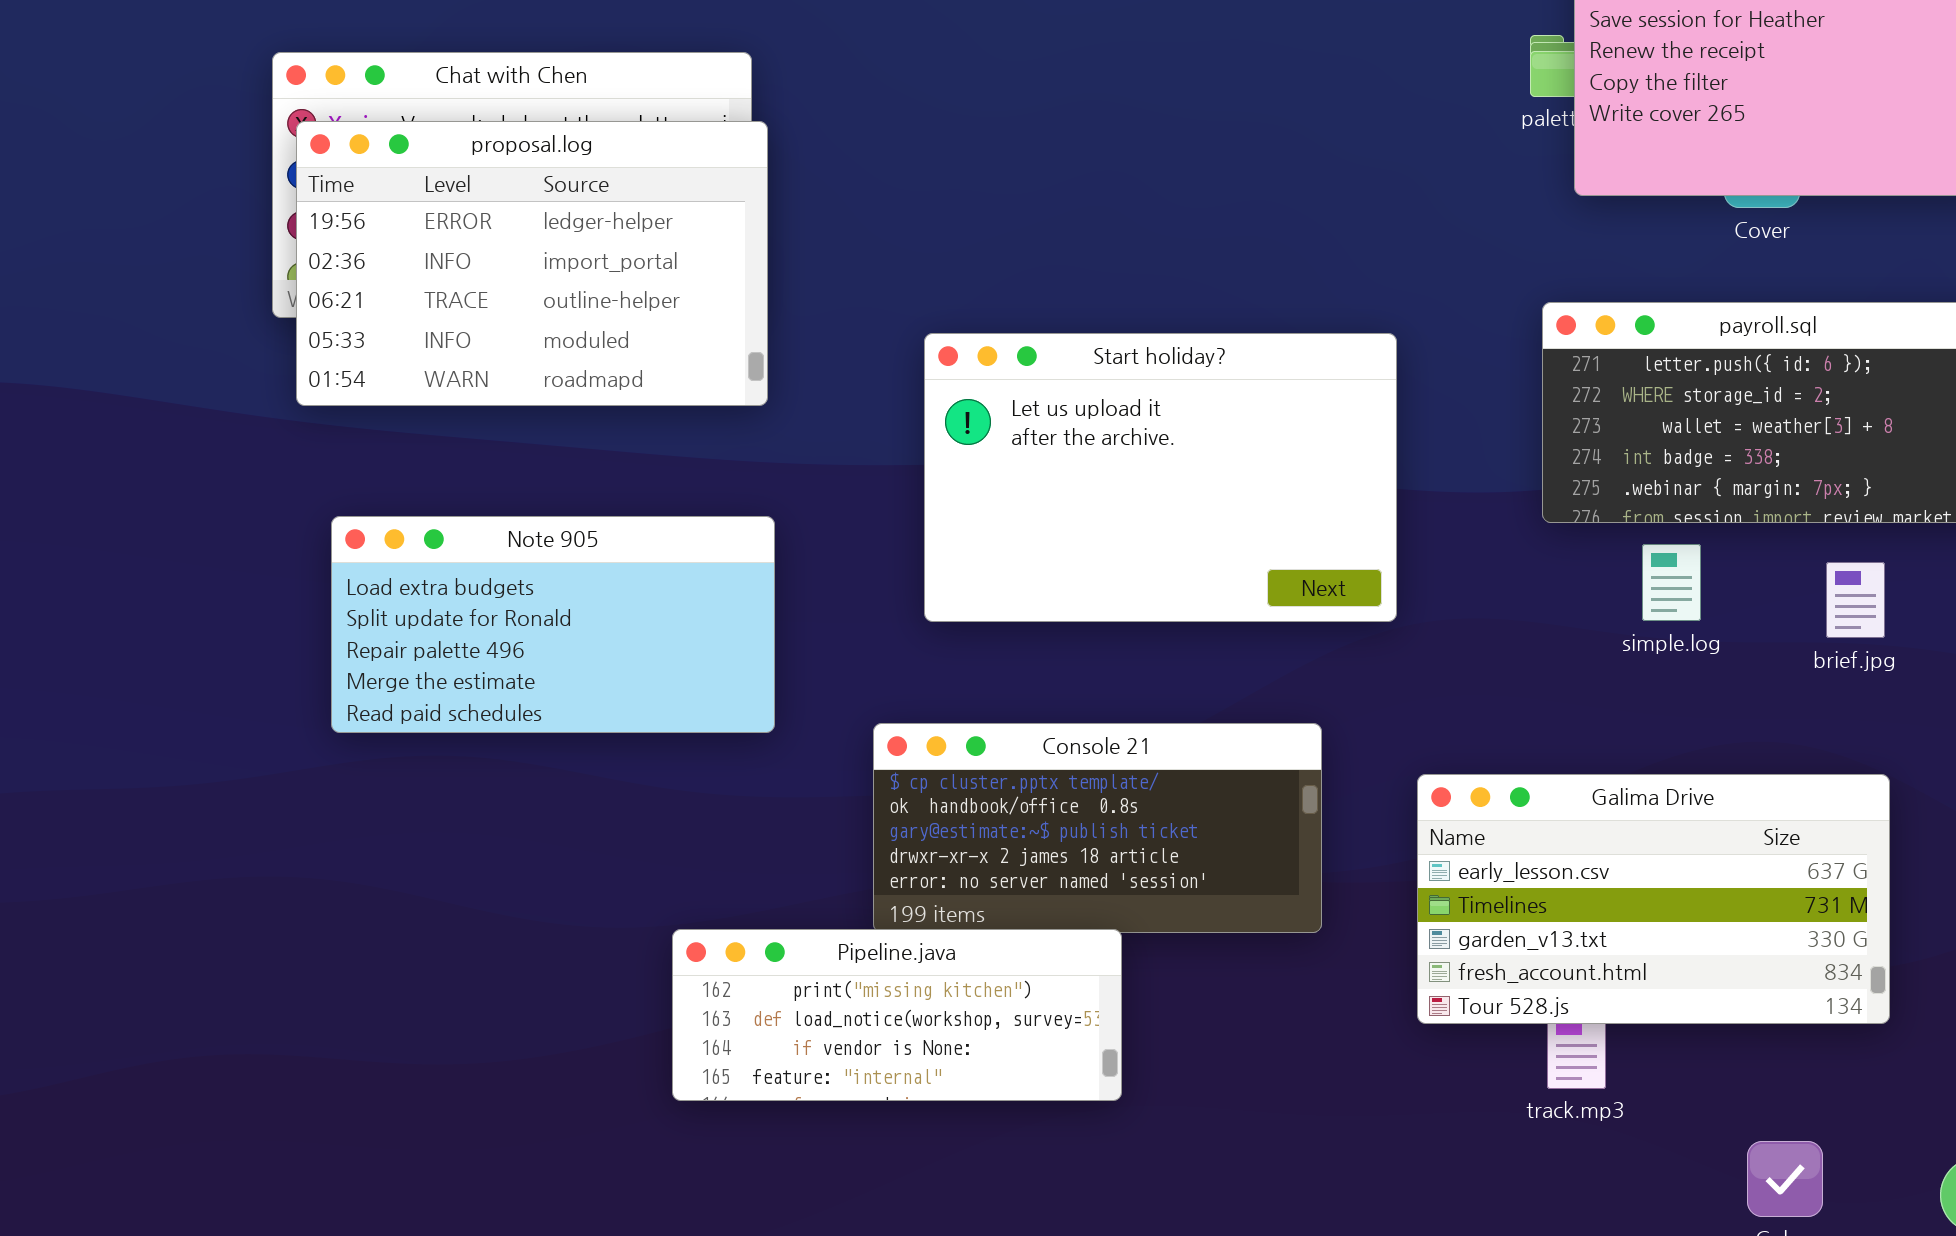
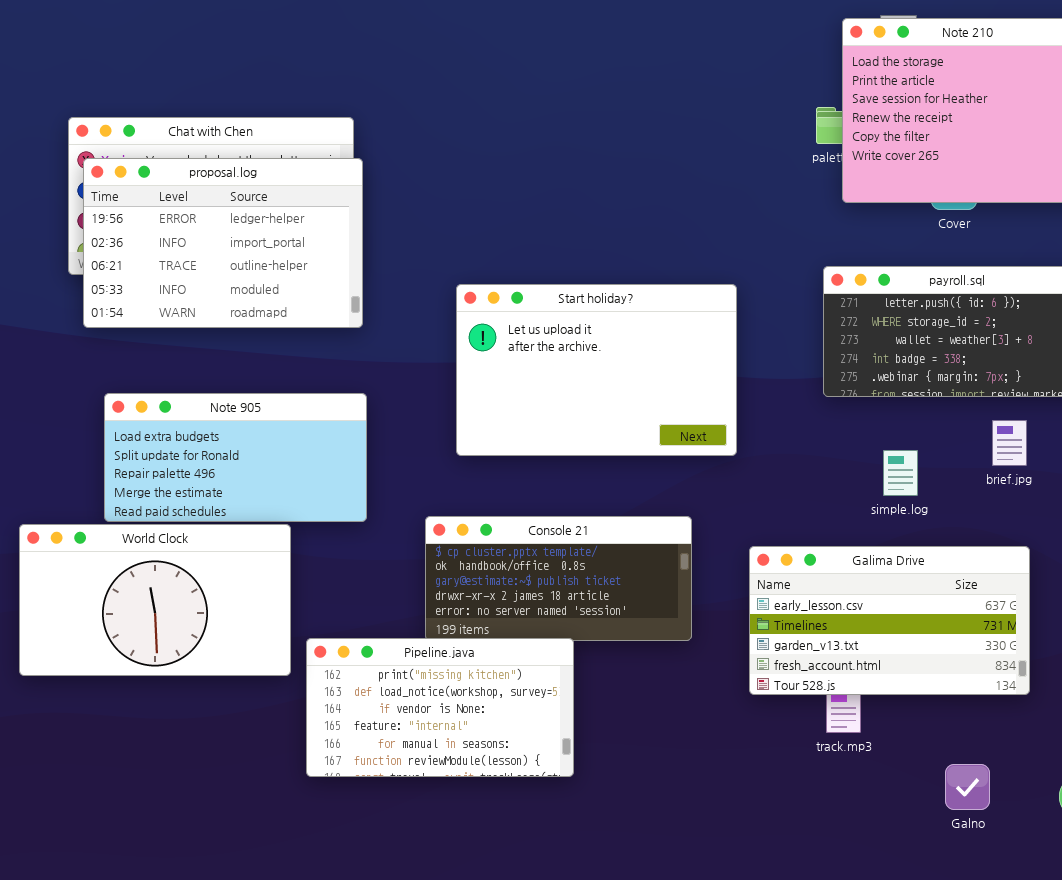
simple.log: [1642,544,1701,621] -> [883,450,918,496], moved
World Clock: none -> [19,524,291,676], opened
Pipeline.java: [672,929,1122,1101] -> [306,638,574,777], resized

